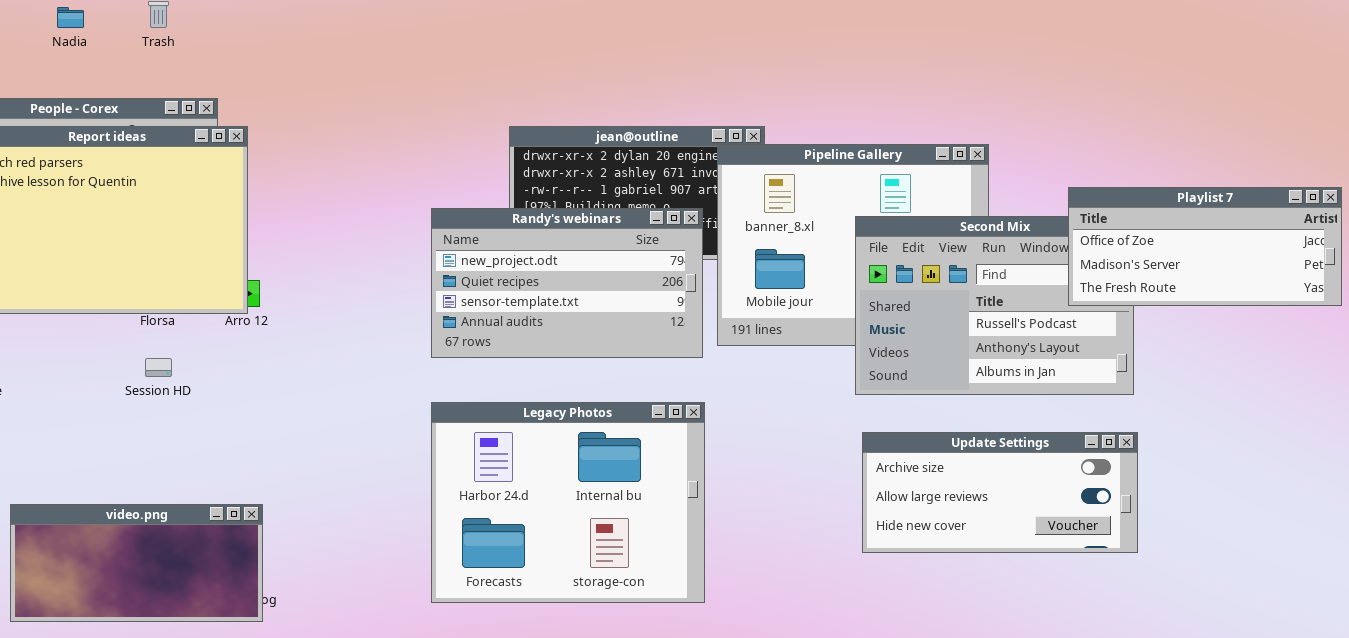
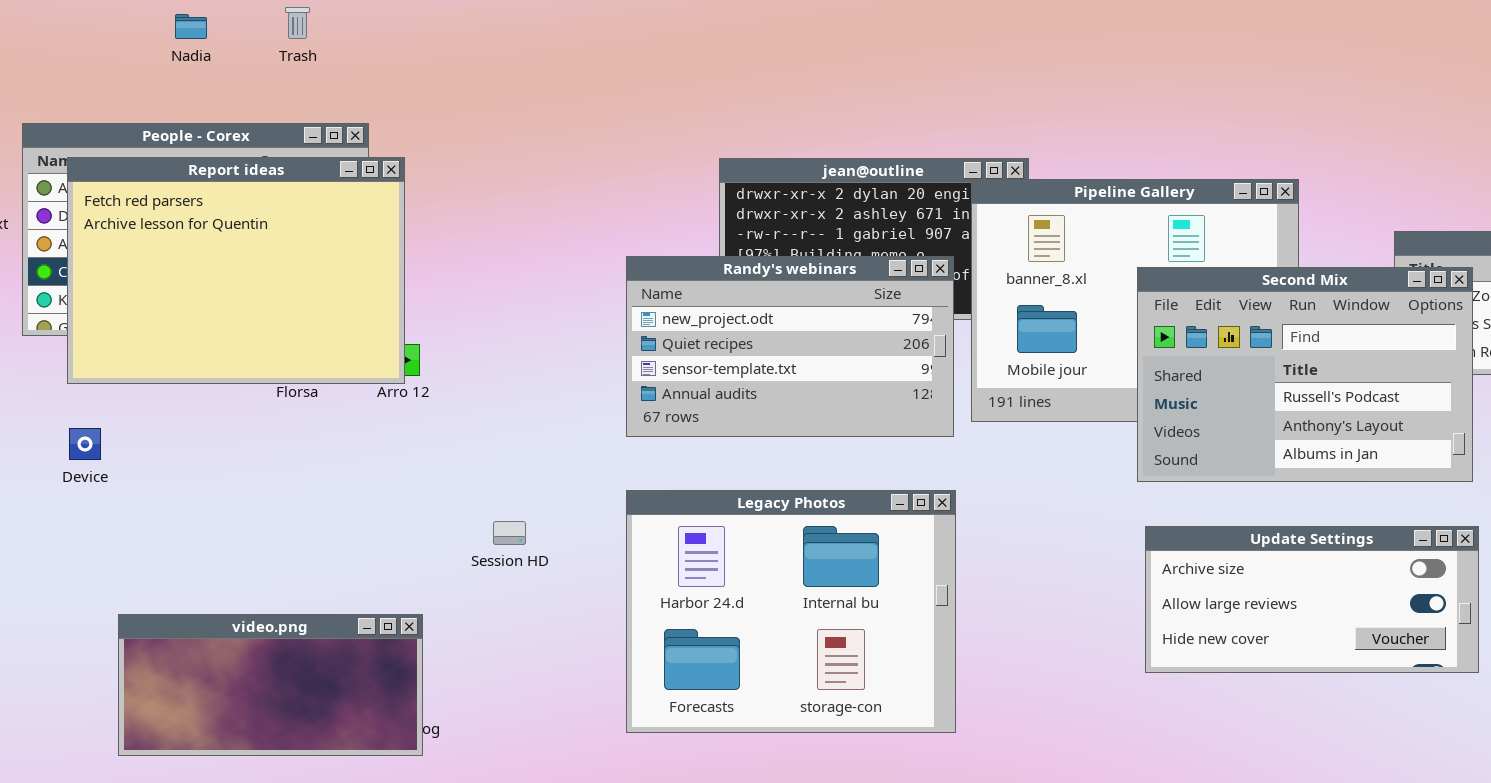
Second Mix: [855,216,1134,395] -> [1137,267,1473,482], raised
Session HD: [145,358,172,377] -> [493,521,526,545], moved

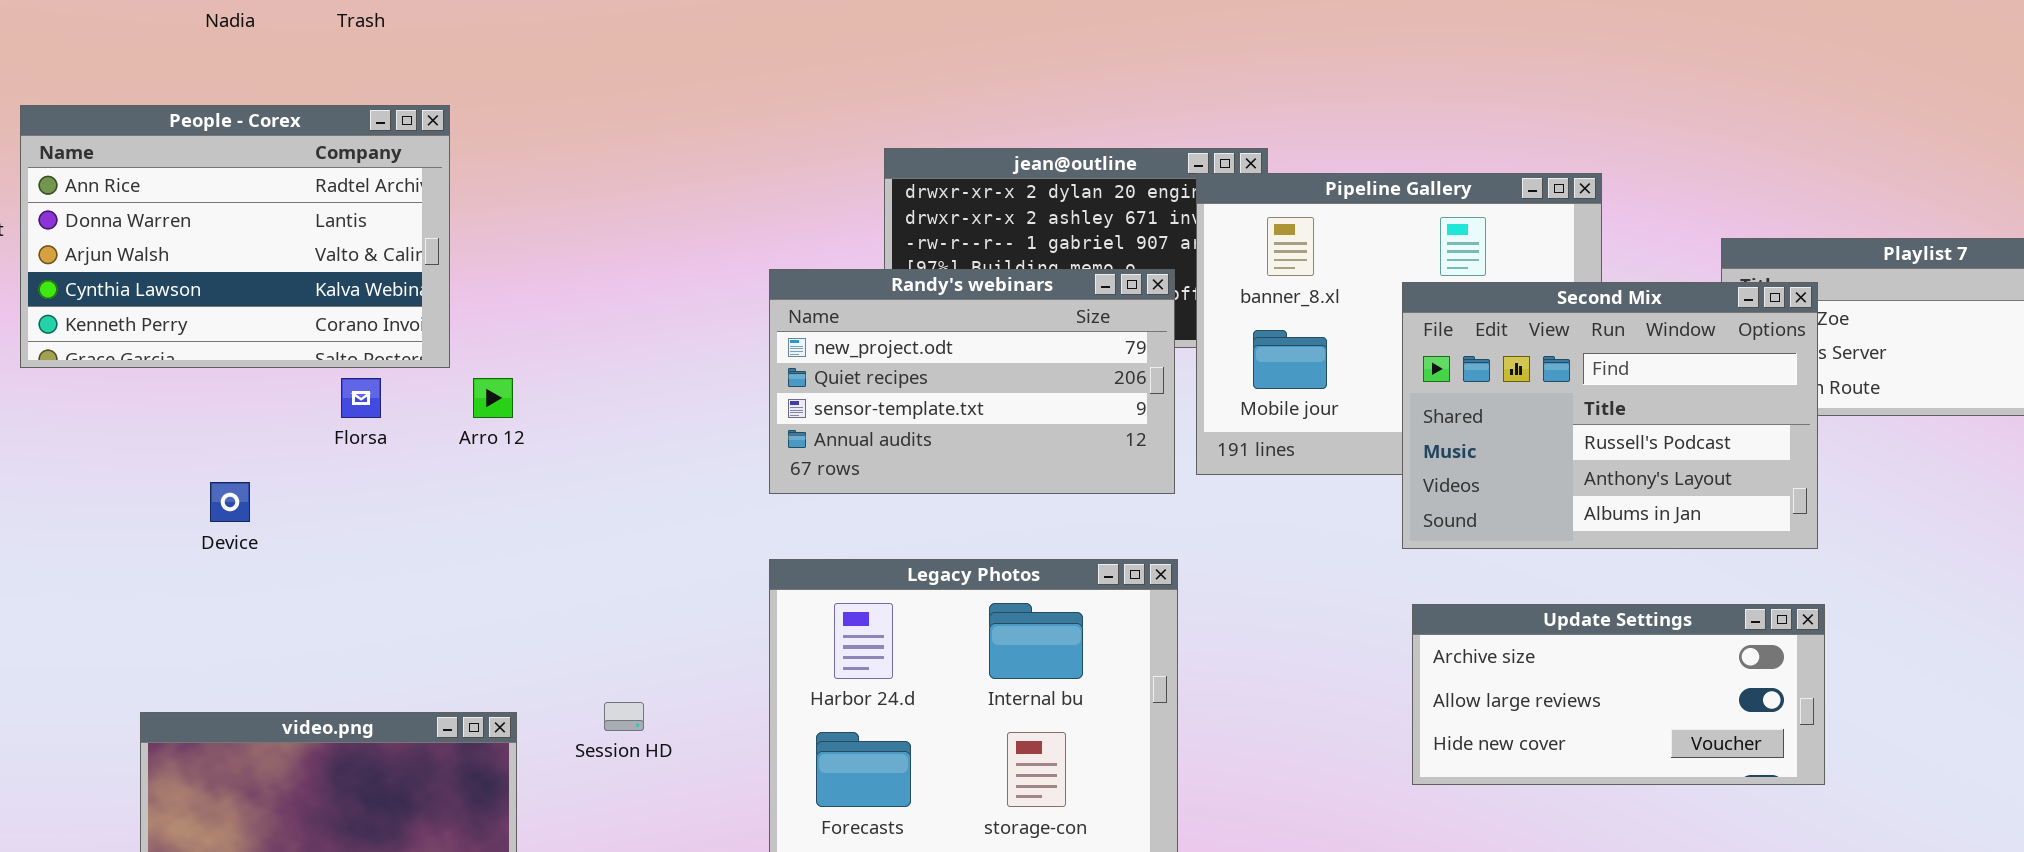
Report ideas: [67,157,405,384] -> none, closed
Device: [69,428,101,460] -> [210,482,250,522], moved
Session HD: [493,521,526,545] -> [604,702,644,731], moved

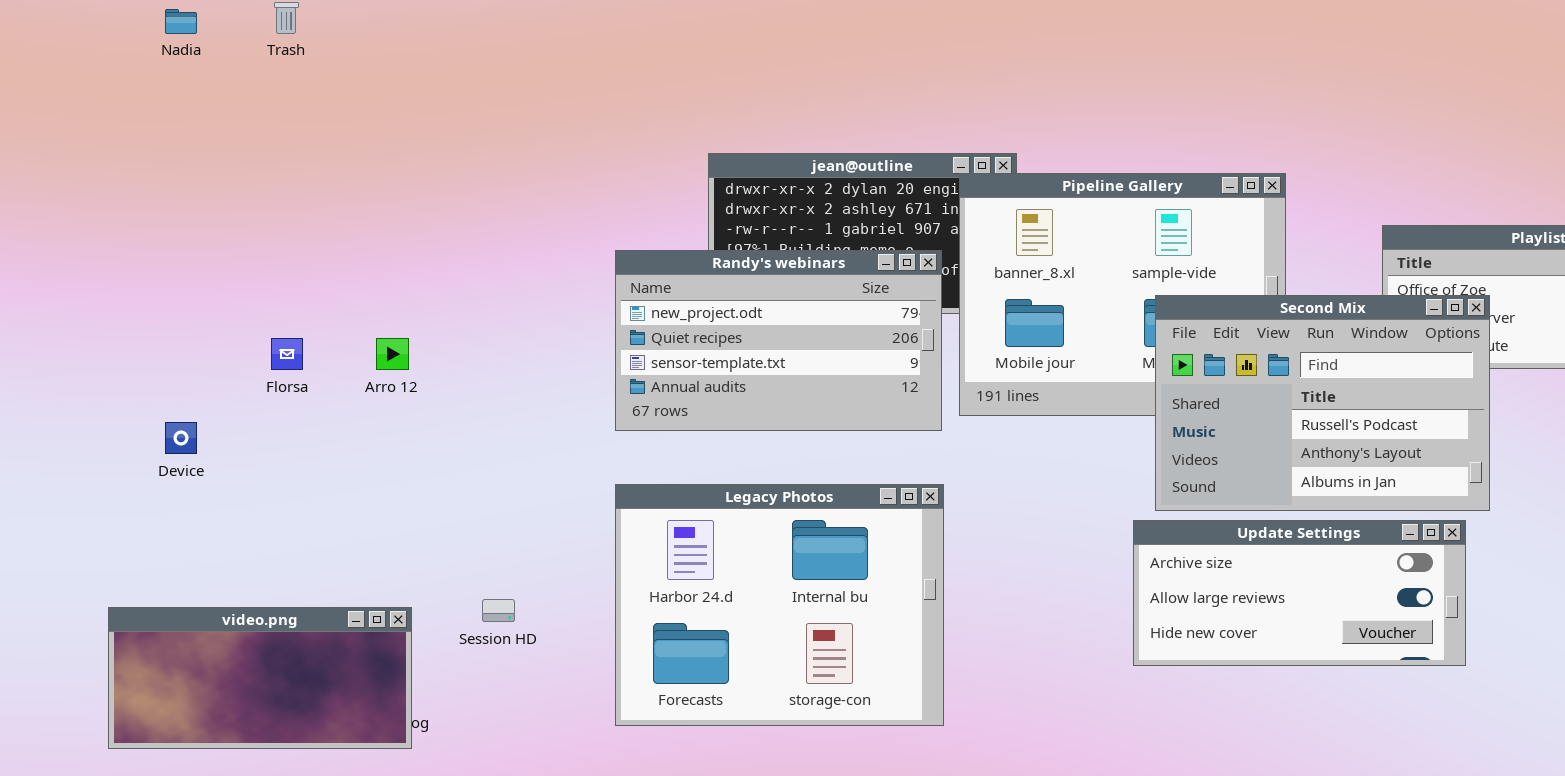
People - Corex: [20,105,450,368] -> none, closed
Second Mix: [1402,282,1818,549] -> [1155,295,1490,511], moved

